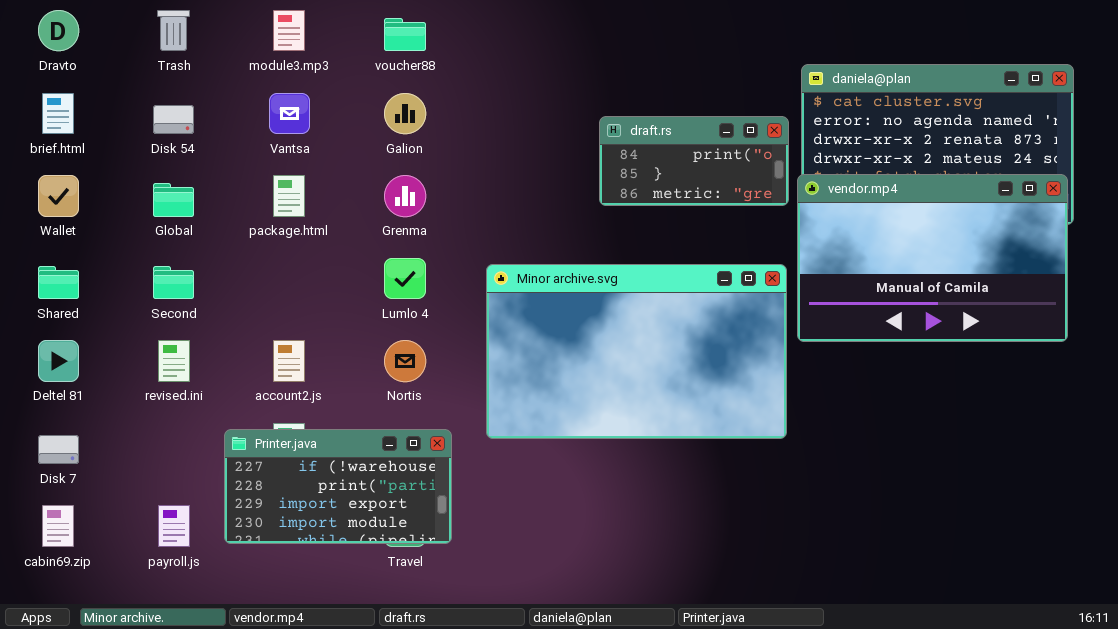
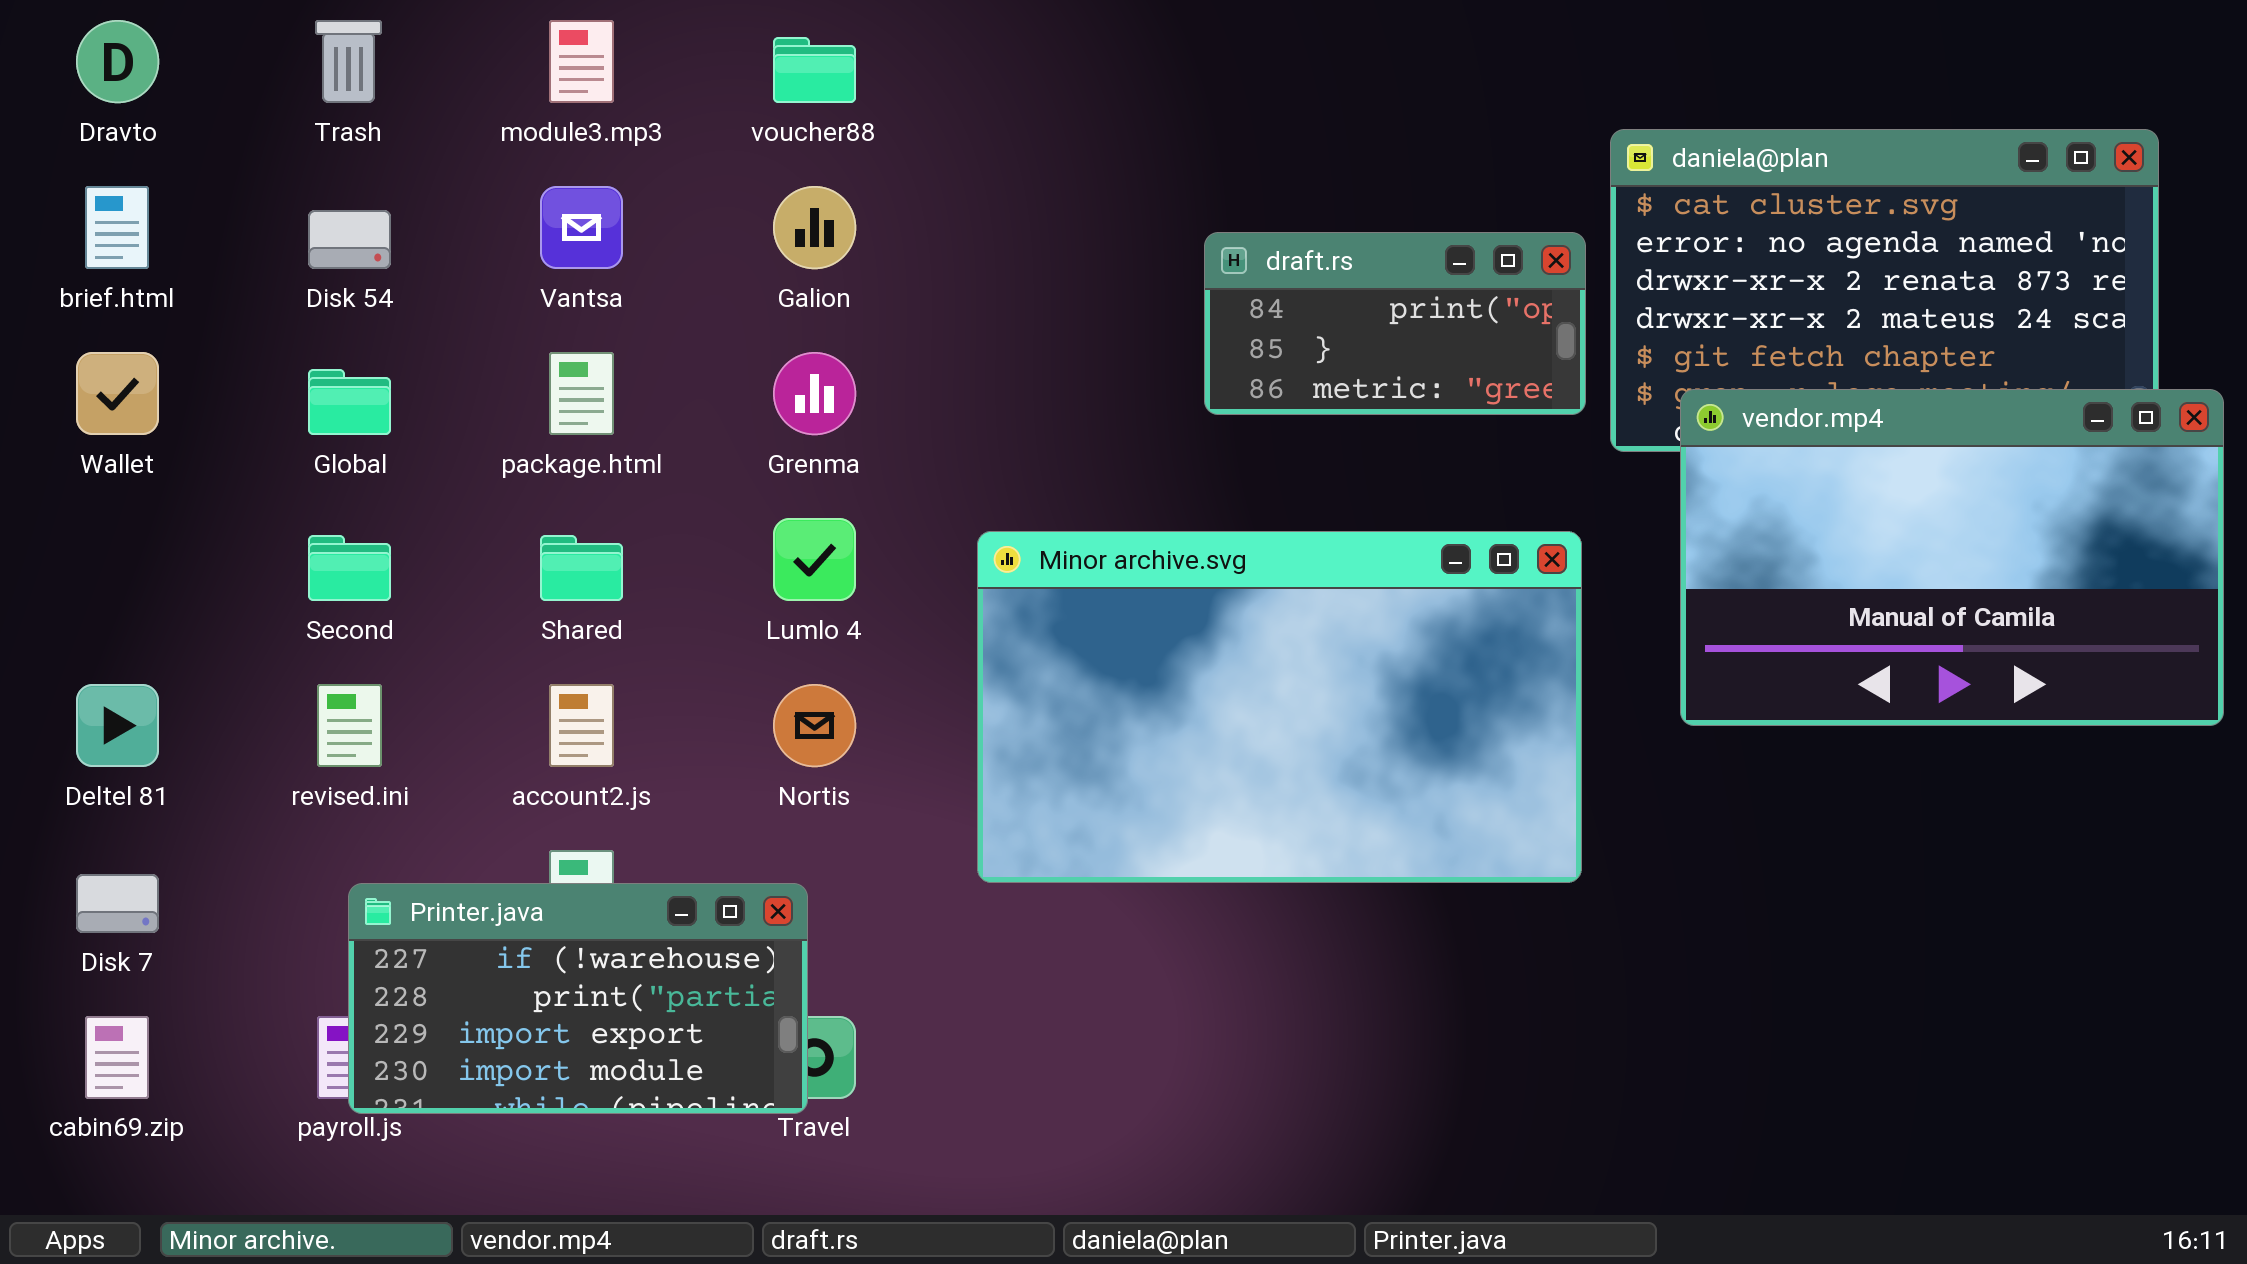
vendor.mp4: [797,174,1068,342] -> [1680,389,2224,726], moved
Shared: [38,266,79,299] -> [540,535,623,601], moved
Printer.java: [224,429,452,544] -> [348,883,808,1114], moved

